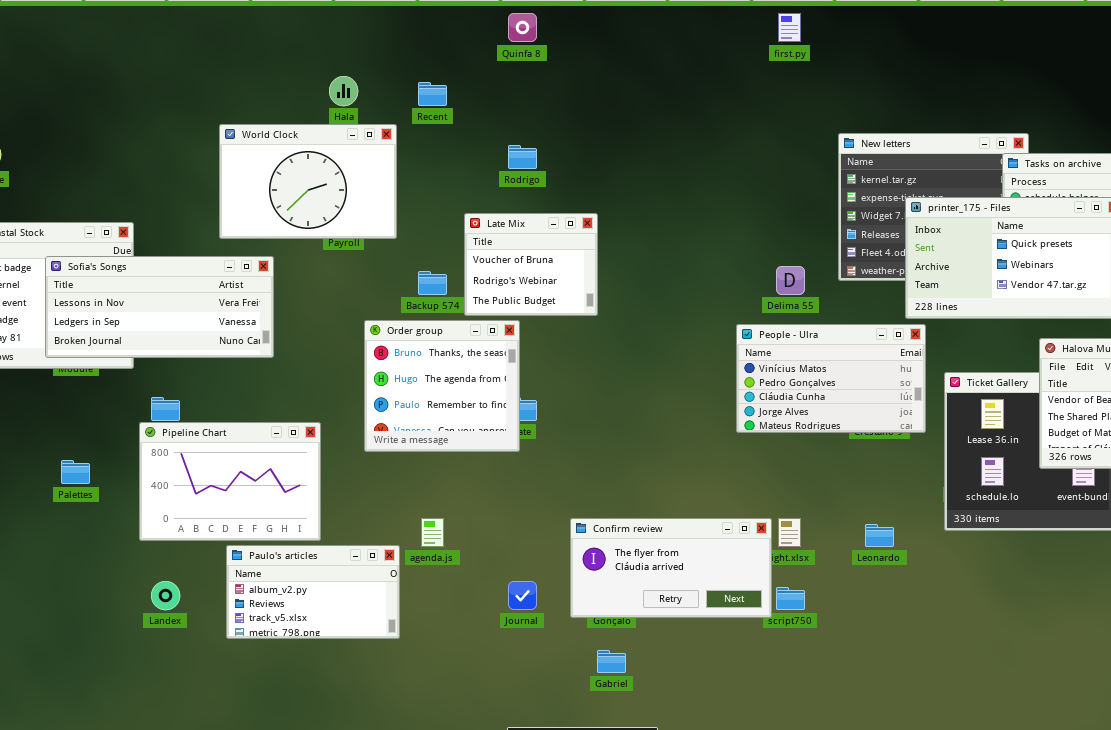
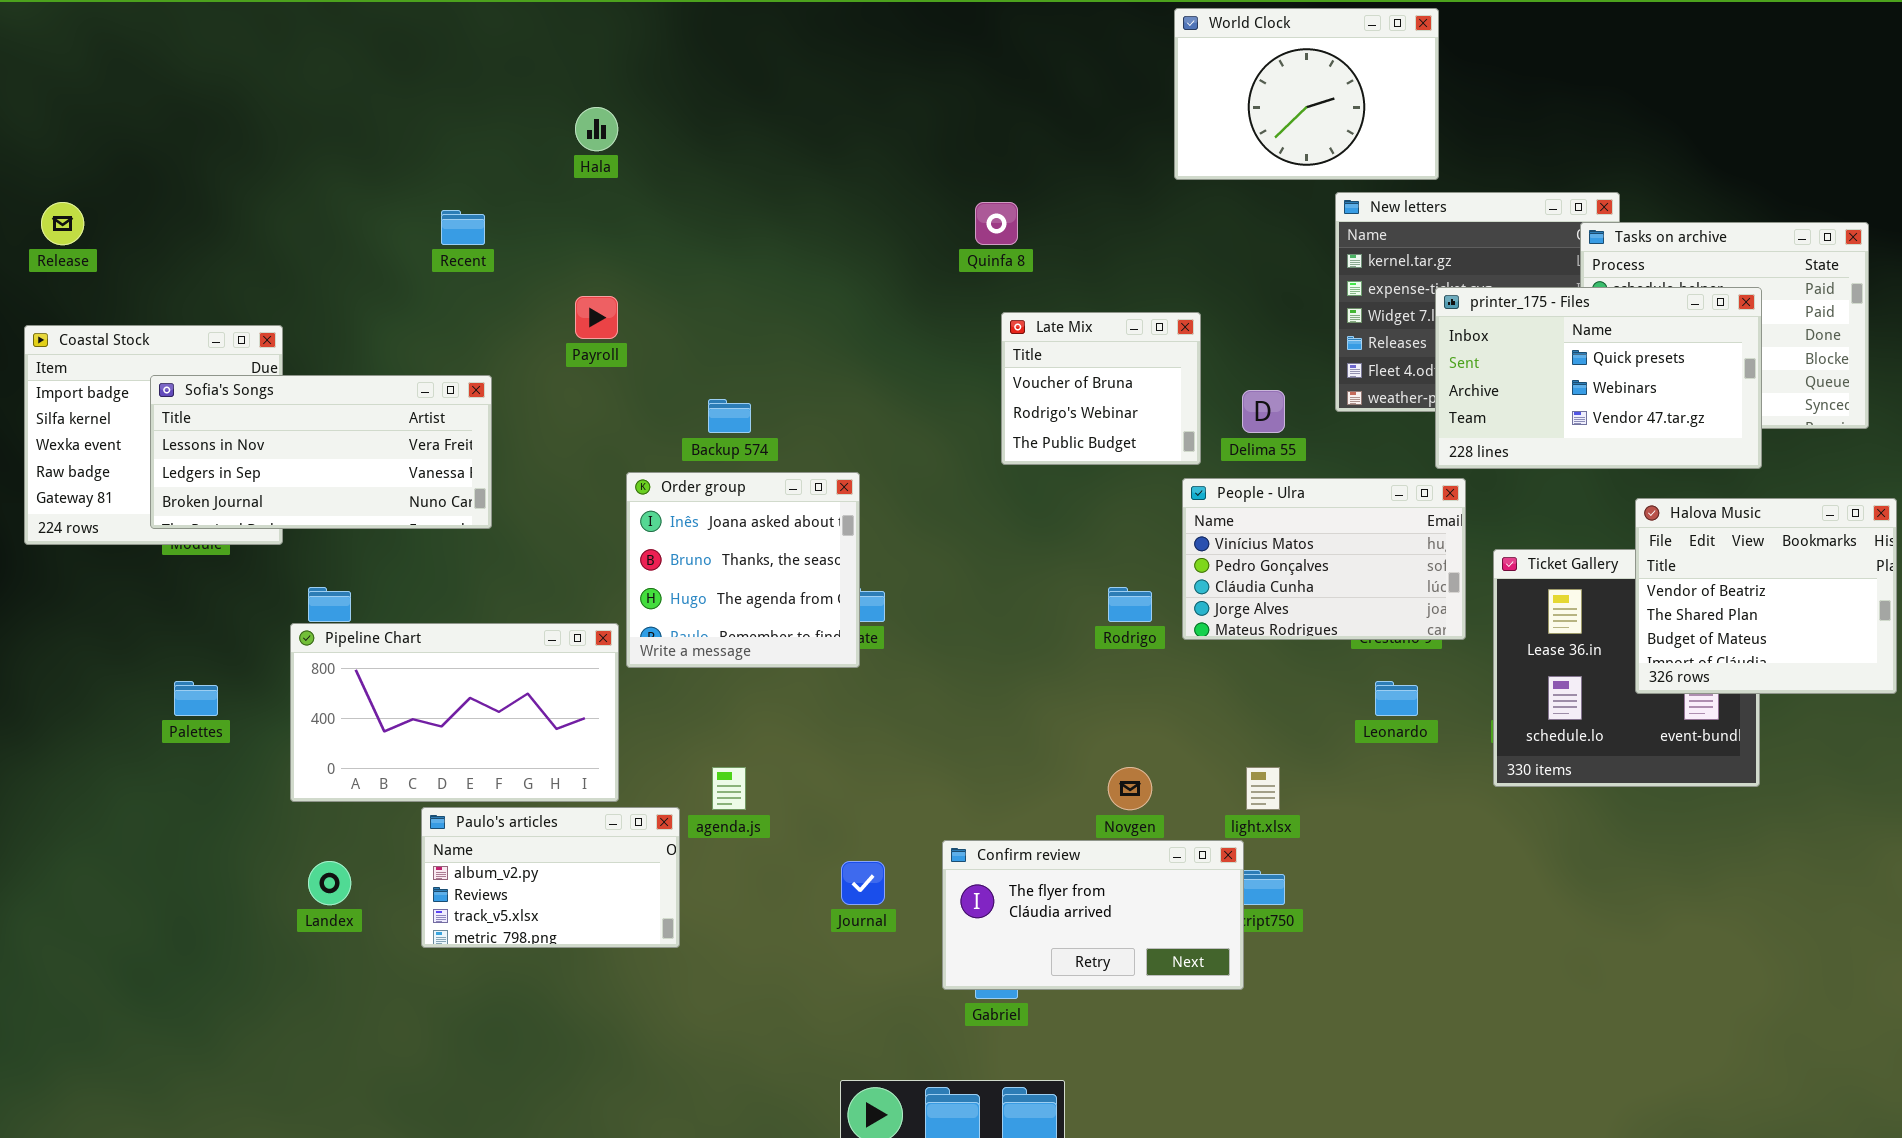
Quinfa 8: [508,13,537,42] -> [975,202,1018,245], moved
Recent: [418,82,447,106] -> [441,210,485,245], moved
World Clock: [219,124,397,239] -> [1174,8,1439,180], moved
Rodrigo: [508,145,537,169] -> [1108,587,1152,622], moved
Late Mix: [464,213,598,316] -> [1001,312,1201,465], moved
Order group: [364,320,520,452] -> [626,472,860,668], scrolled up 1 row
Pipeline Chart: [139,422,321,541] -> [290,623,619,802], resized
Confirm review: [570,518,772,618] -> [942,840,1244,990], moved
Leonardo: [865,524,894,547] -> [1375,681,1418,716], moved

